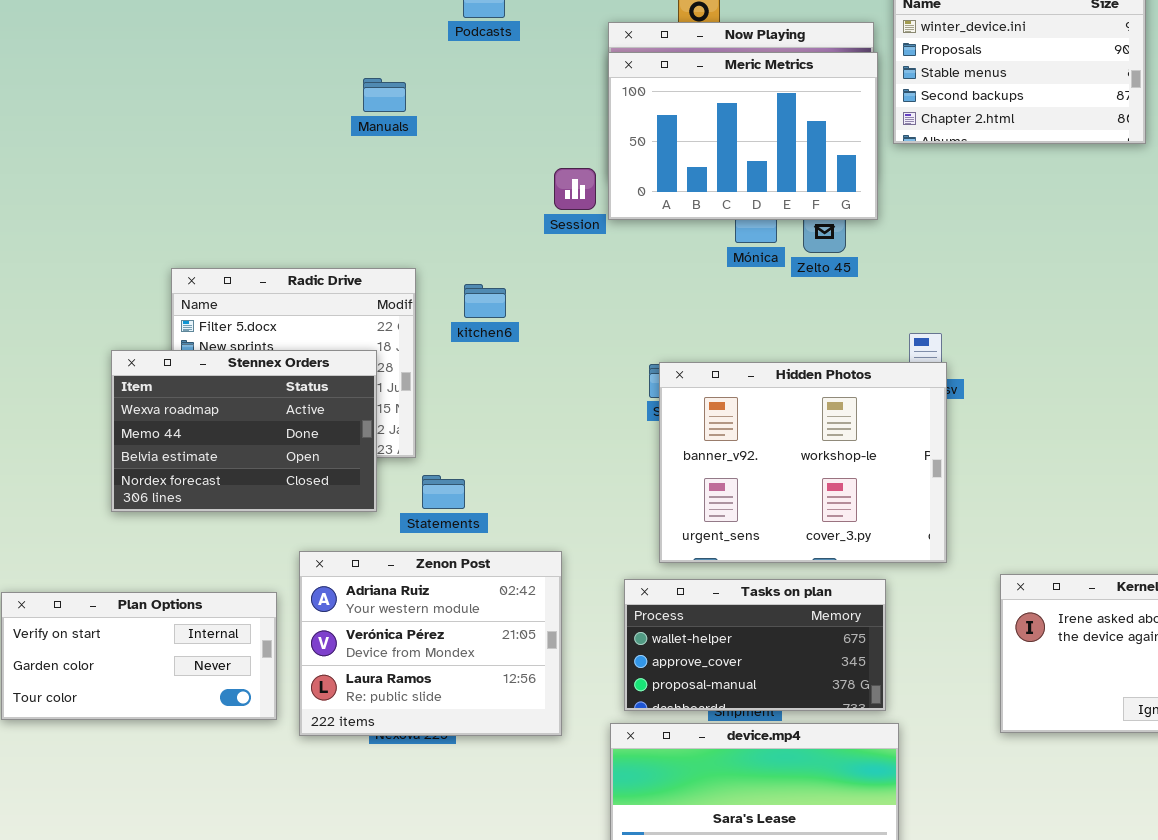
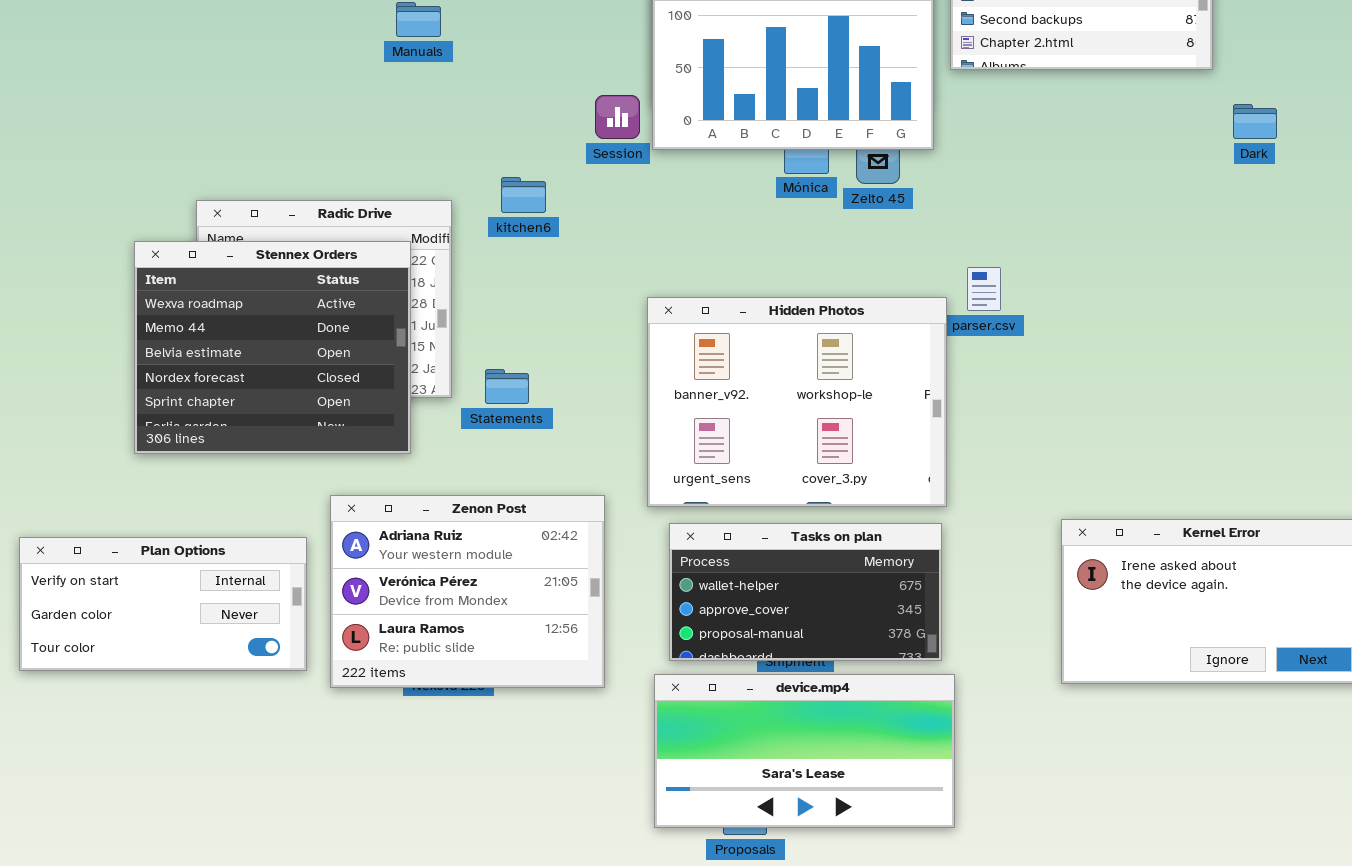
kitchen6: [464,284,506,318] -> [501,177,546,213], moved
Stennex Orders: [111,350,377,512] -> [134,241,411,454], resized
Hidden Photos: [659,362,947,563] -> [647,297,947,507], moved
Statements: [422,475,465,509] -> [485,369,529,404], moved

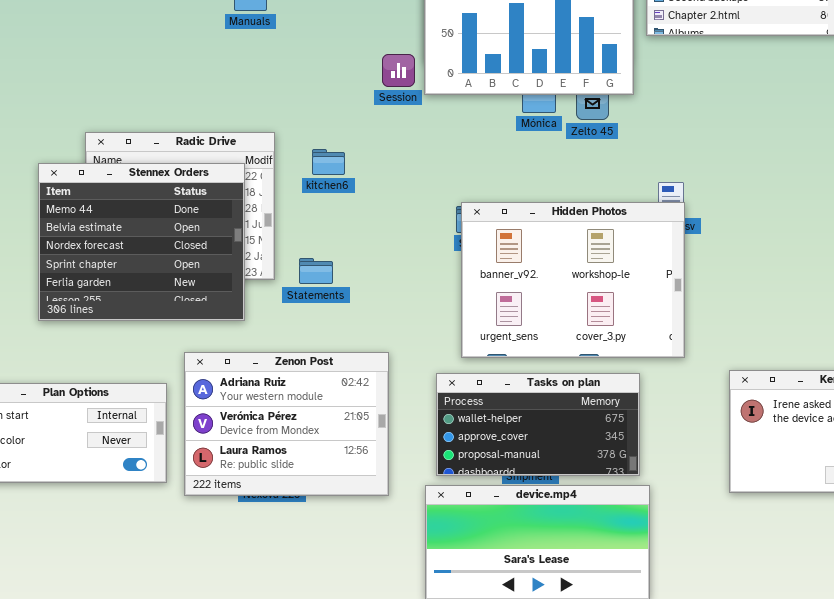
kitchen6: [501,177,546,213] -> [312,149,345,175], moved
Stennex Orders: [134,241,411,454] -> [38,163,245,321], scrolled down 1 row
Hidden Photos: [647,297,947,507] -> [461,202,685,358], moved

